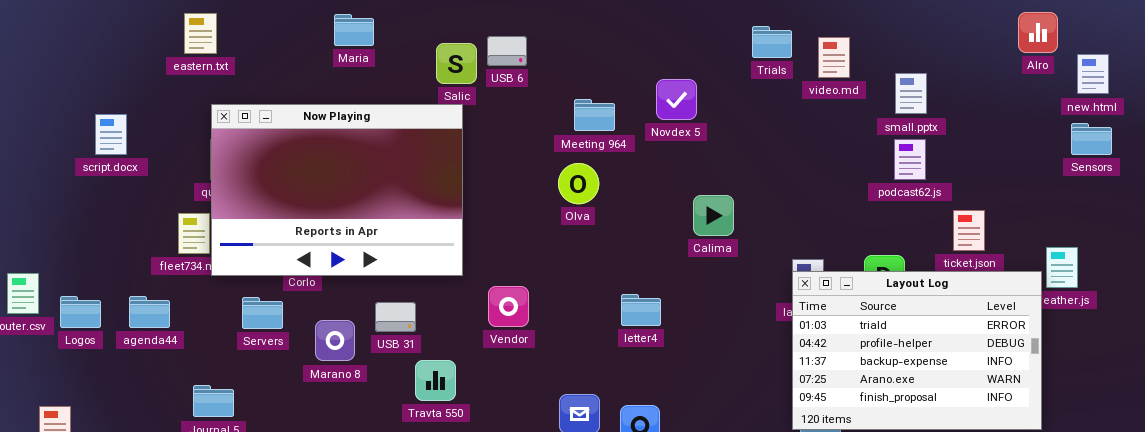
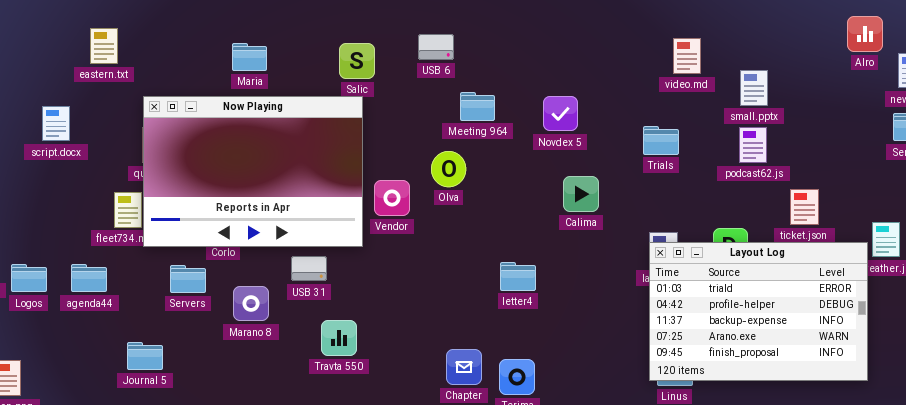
eastern.txt: [184,13,217,54] -> [90,28,118,64], moved
Maria: [334,14,374,46] -> [232,43,267,71], moved
Trials: [752,26,792,58] -> [643,126,679,155], moved
USB 6: [487,36,527,66] -> [418,34,454,60], moved
Novdex 5: [656,79,697,120] -> [543,96,578,131], moved
Olva: [558,163,599,204] -> [431,151,466,187], moved
Vendor: [488,286,529,327] -> [374,180,410,216], moved
USB 31: [375,302,416,332] -> [291,256,327,281], moved

